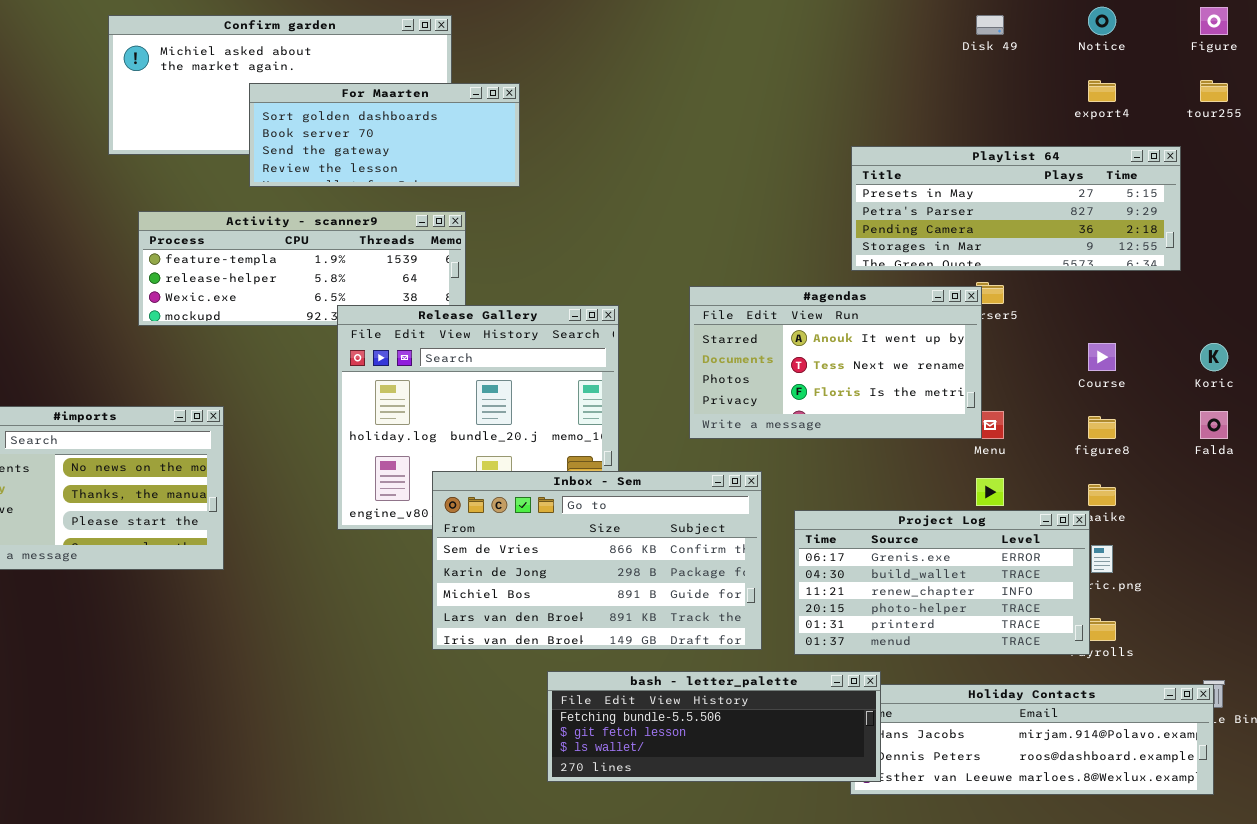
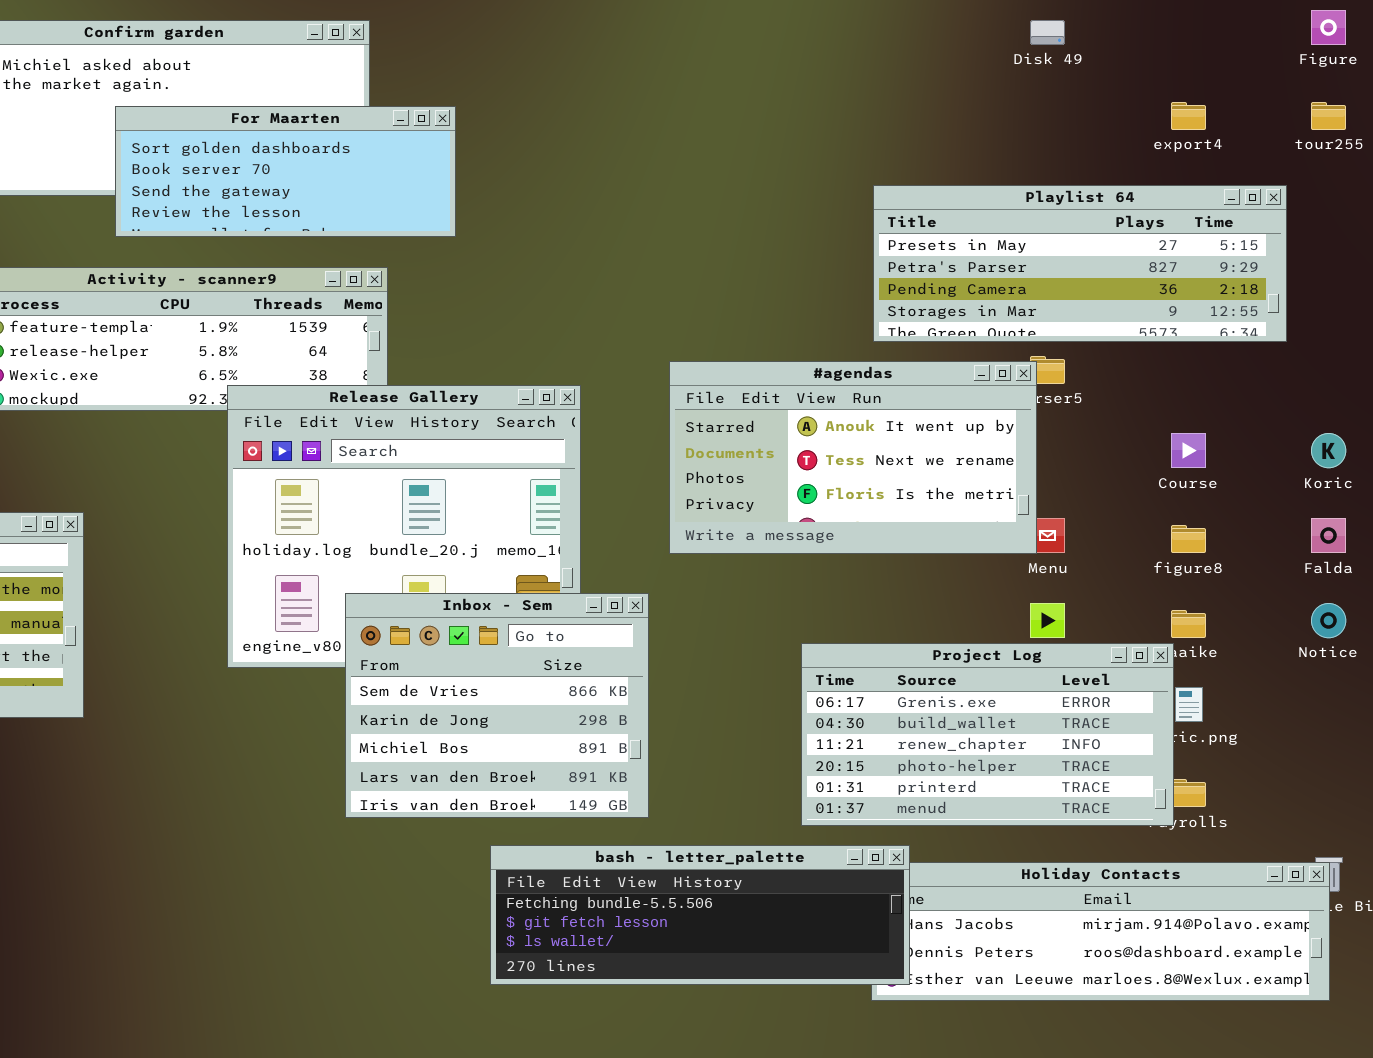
Notice: [1088,7,1116,35] -> [1311,603,1346,638], moved
Inbox - Sem: [432,471,762,650] -> [345,593,649,818], resized

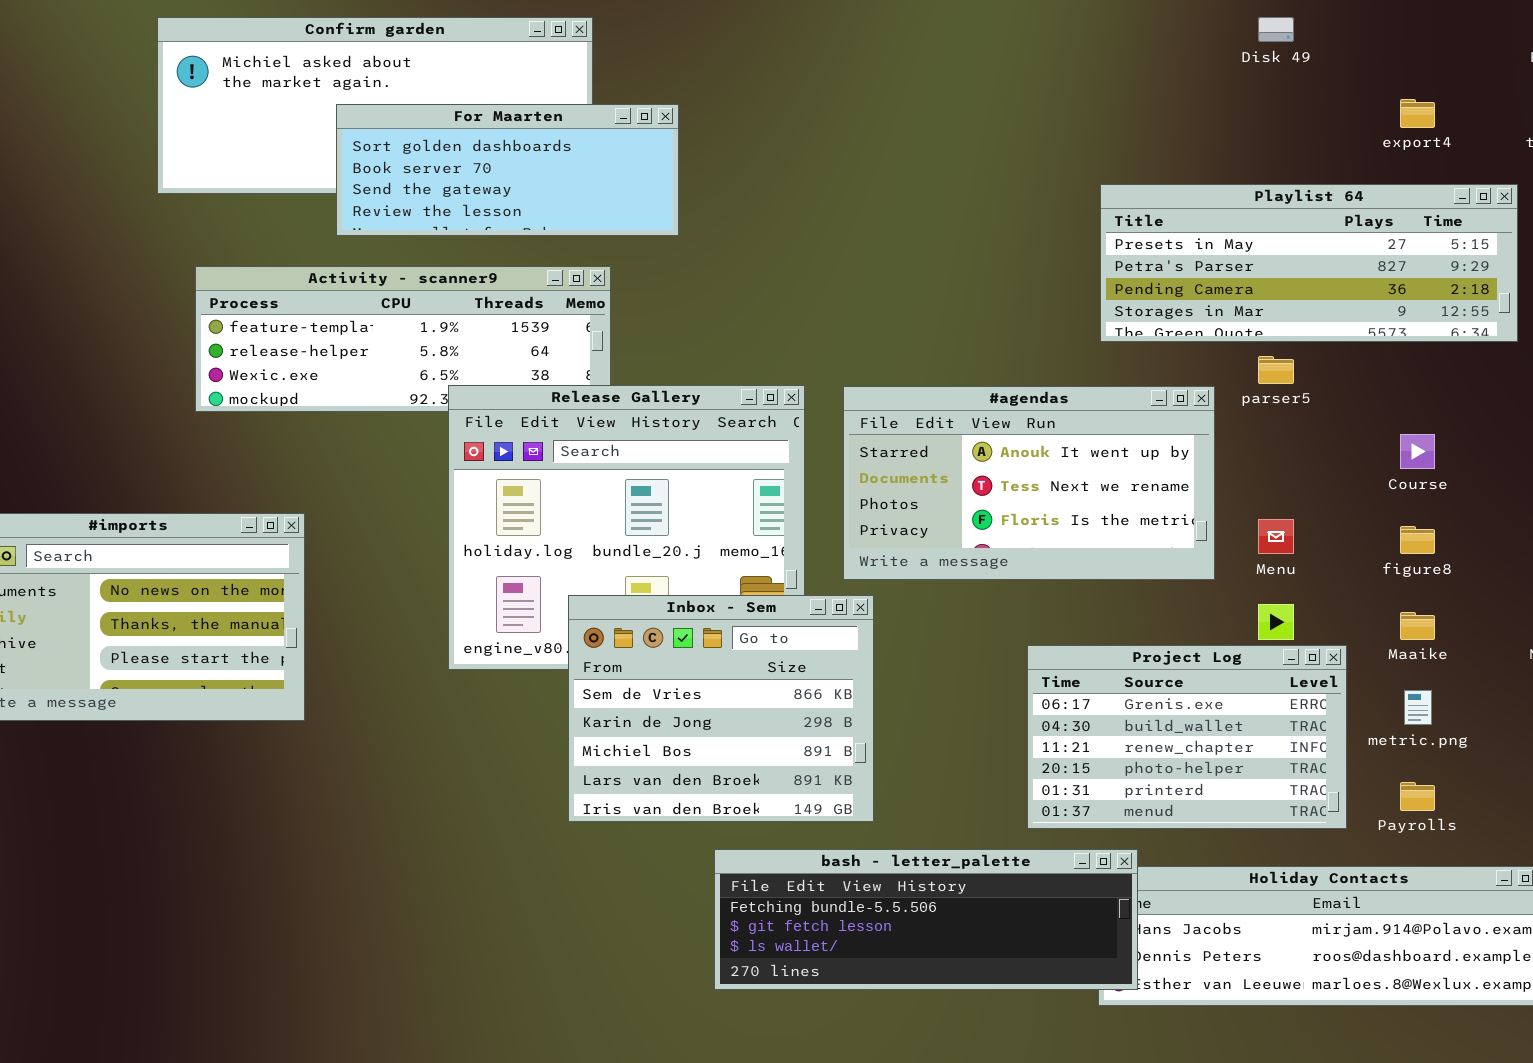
#agendas: [669,361,1037,554] -> [843,386,1215,580], moved
Project Log: [801,643,1174,826] -> [1027,645,1347,829], resized

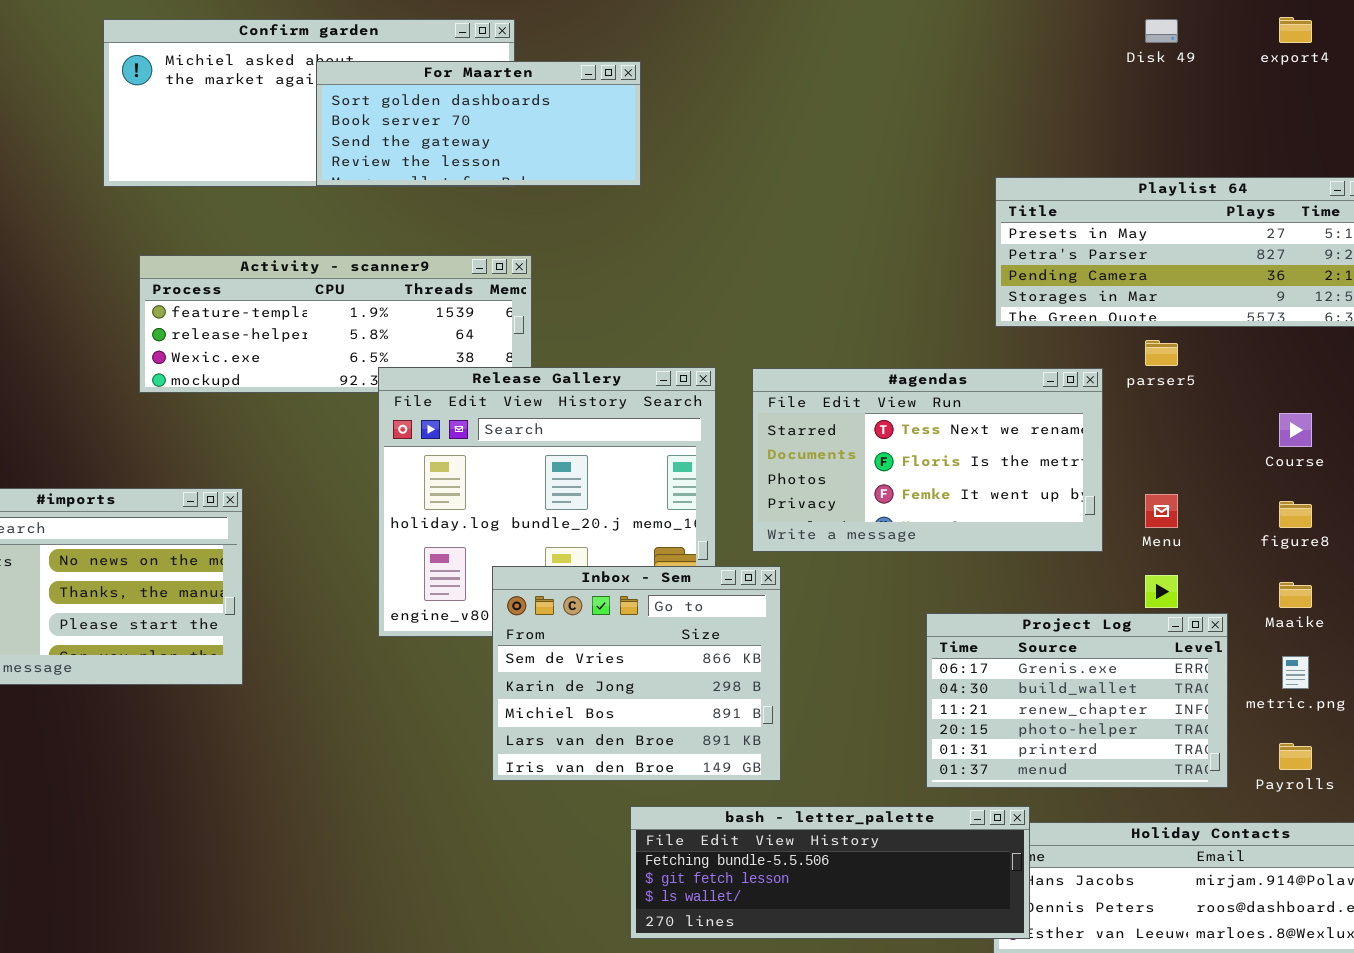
export4: [1400,99,1435,128] -> [1279,17,1312,43], moved
For Maarten: [336,104,679,236] -> [316,61,641,186], moved
#agendas: [843,386,1215,580] -> [752,368,1103,552], scrolled down 1 row

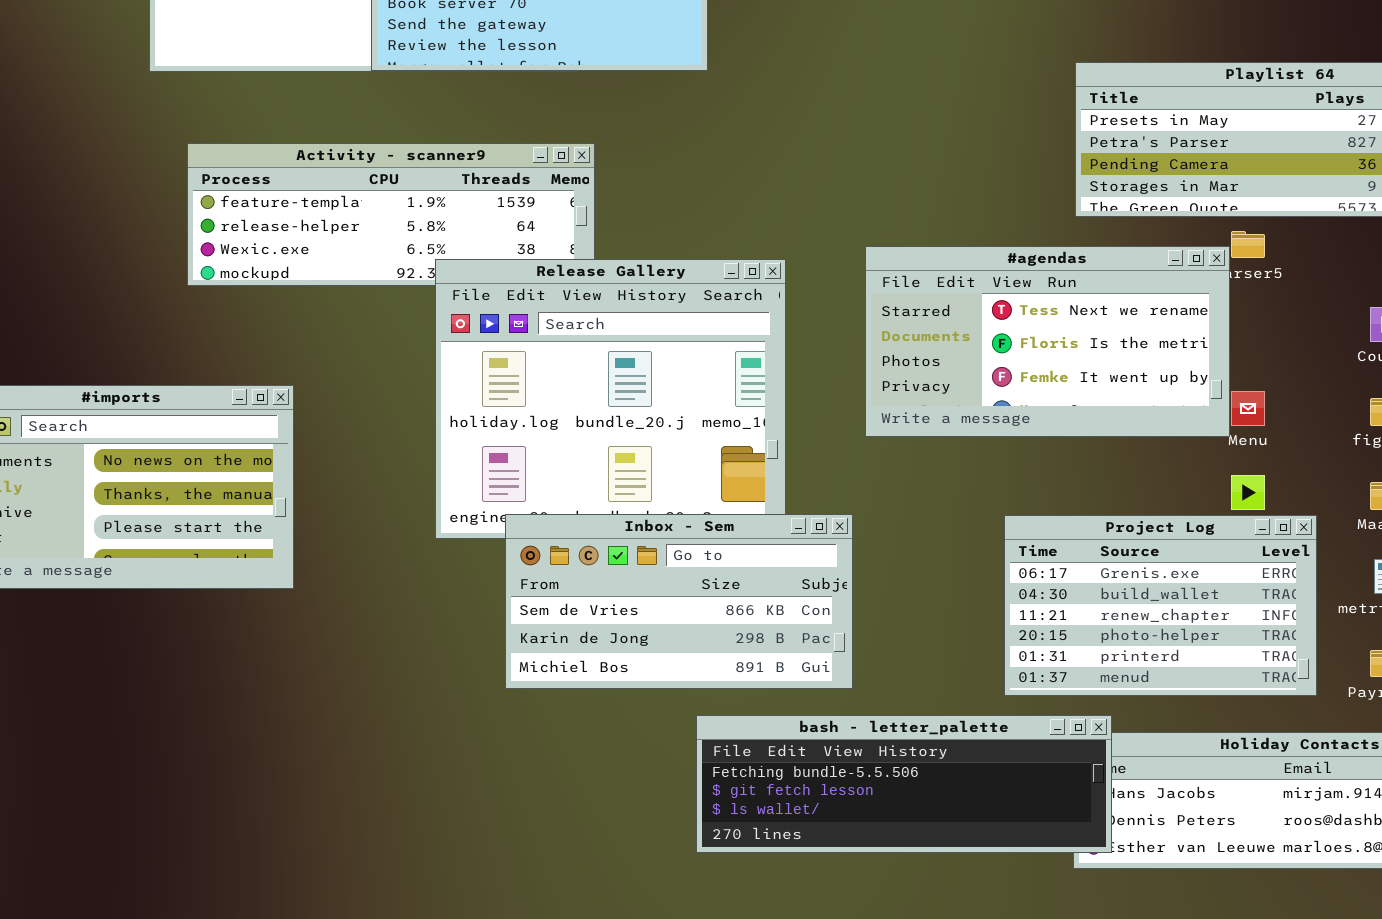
#agendas: [752,368,1103,552] -> [865,246,1230,437], moved
Inbox - Sem: [492,566,781,781] -> [505,514,853,689], resized

